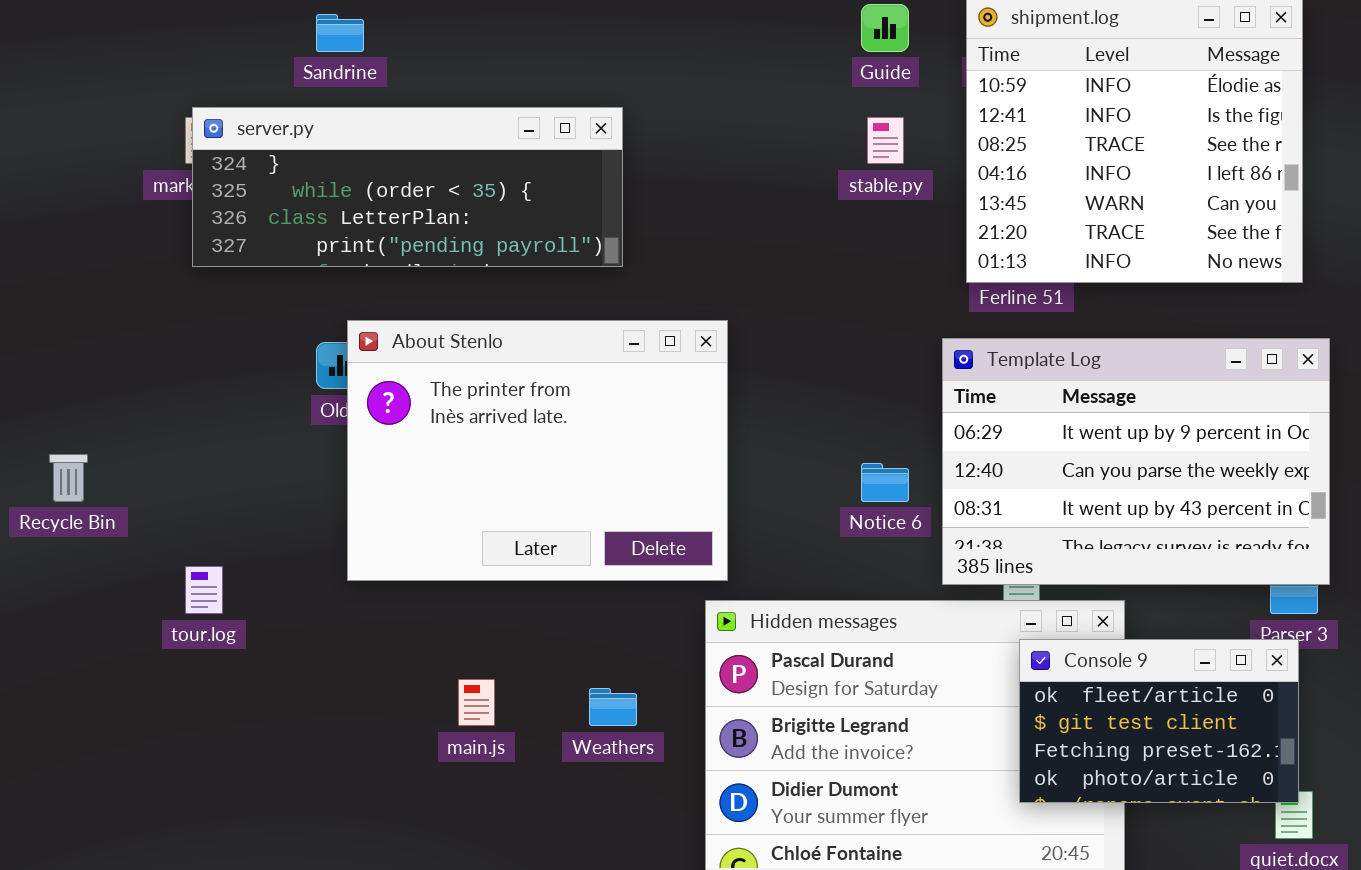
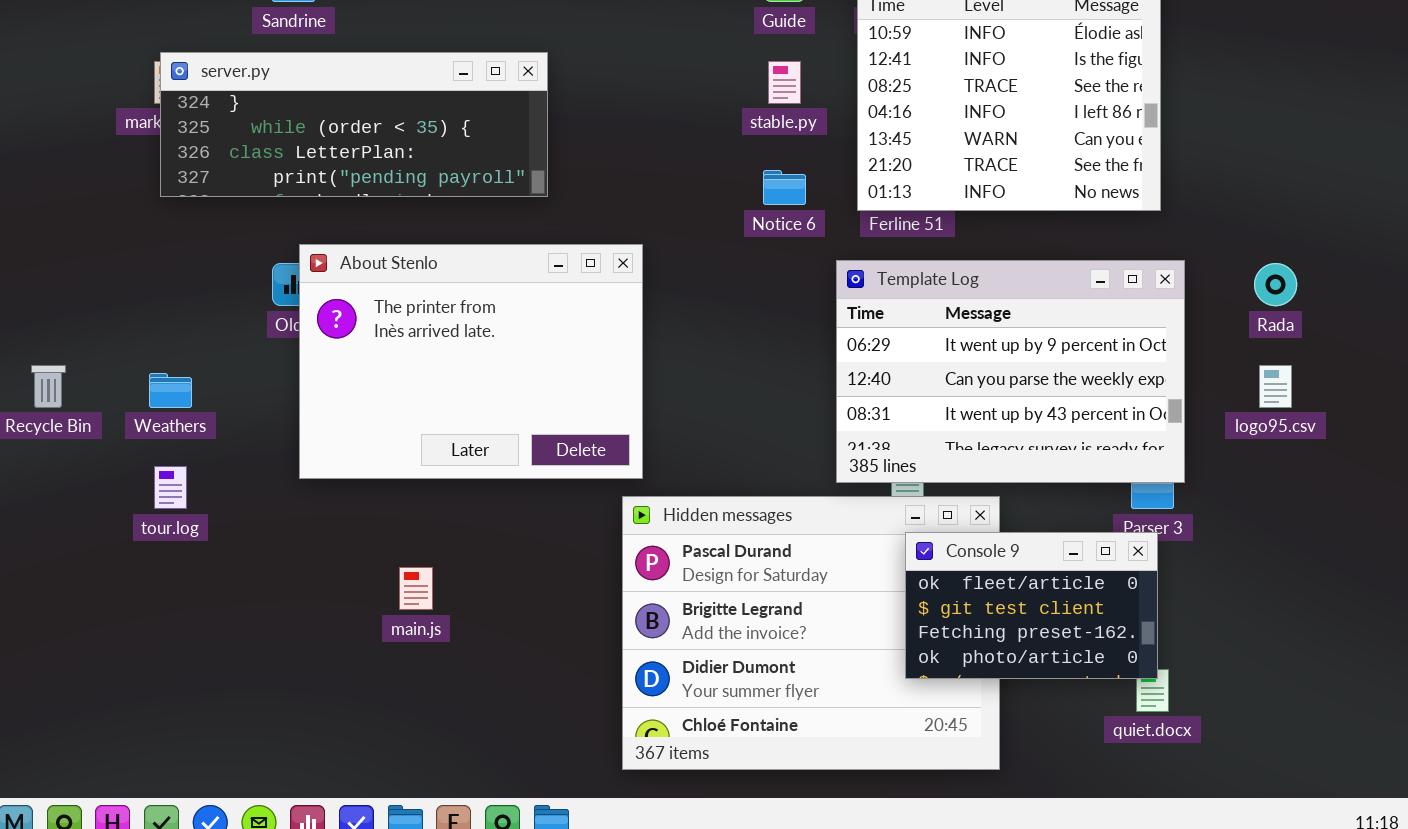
Notice 6: [861,463,909,502] -> [763,170,806,205], moved
Weathers: [589,688,637,726] -> [149,373,192,408], moved

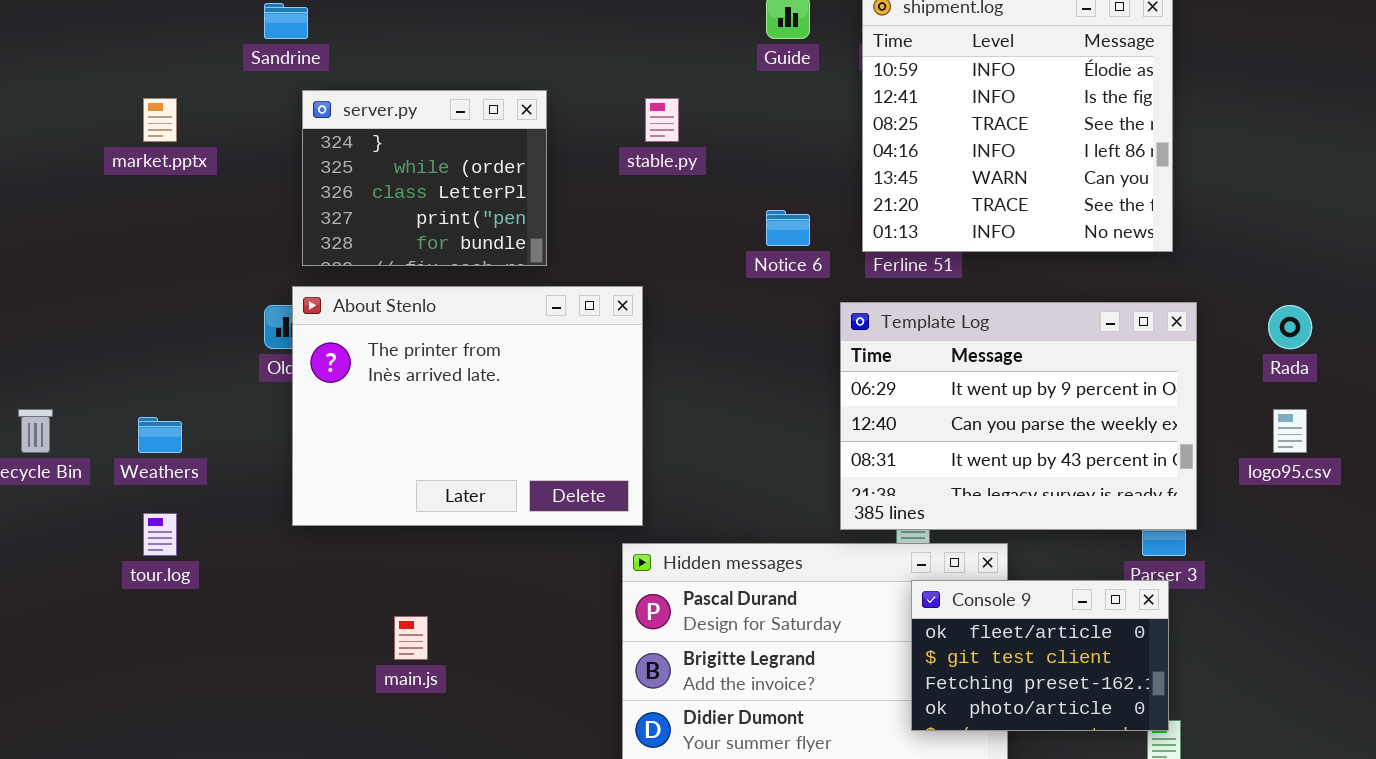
server.py: [160,52,548,197] -> [302,90,547,266], resized
stable.py: [768,61,801,104] -> [645,98,679,142], moved

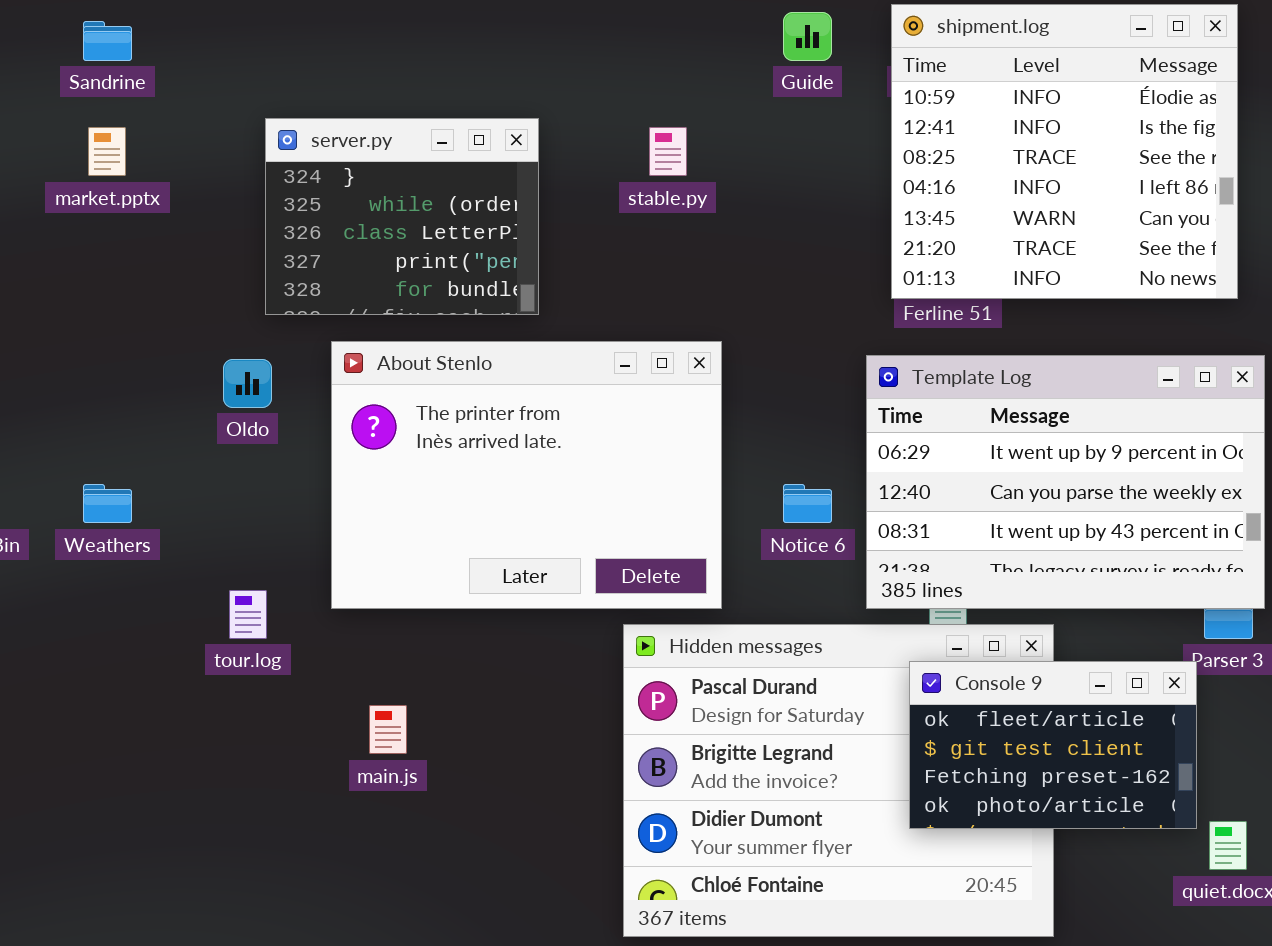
Sandrine: [264,3,308,39] -> [83,21,132,61], moved
Notice 6: [766,210,810,246] -> [783,484,832,523], moved
About Stenlo: [292,286,643,526] -> [331,341,722,609], moved
tour.log: [143,513,177,556] -> [229,590,267,639], moved
Console 9: [911,580,1169,731] -> [909,661,1197,829], moved

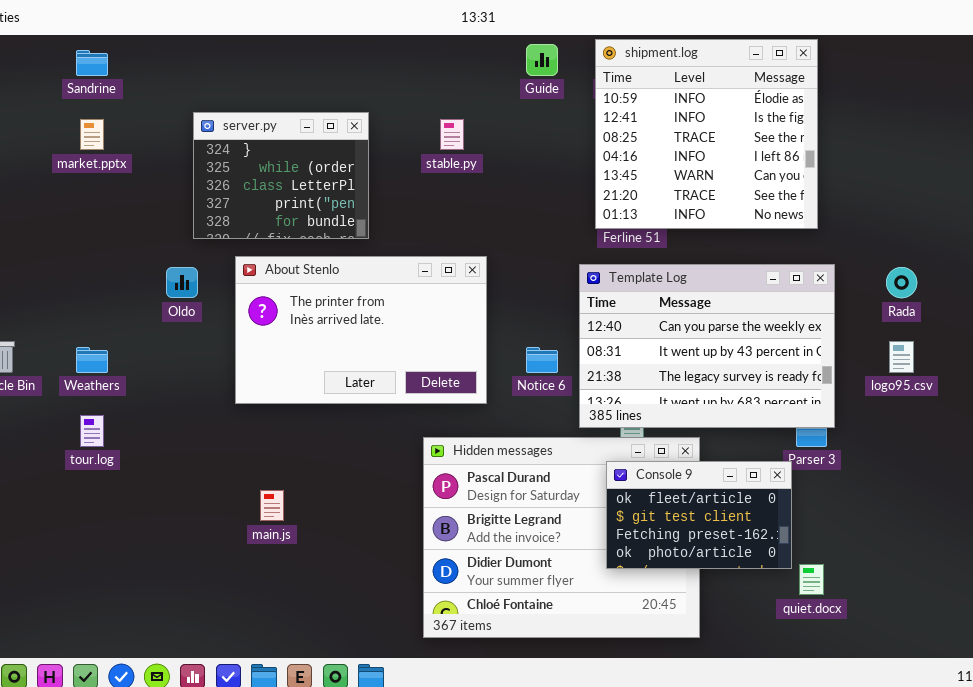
About Stenlo: [331,341,722,609] -> [235,256,487,404], resized
Template Log: [866,355,1265,609] -> [579,264,835,428], scrolled down 1 row
tour.log: [229,590,267,639] -> [80,415,104,447], moved

